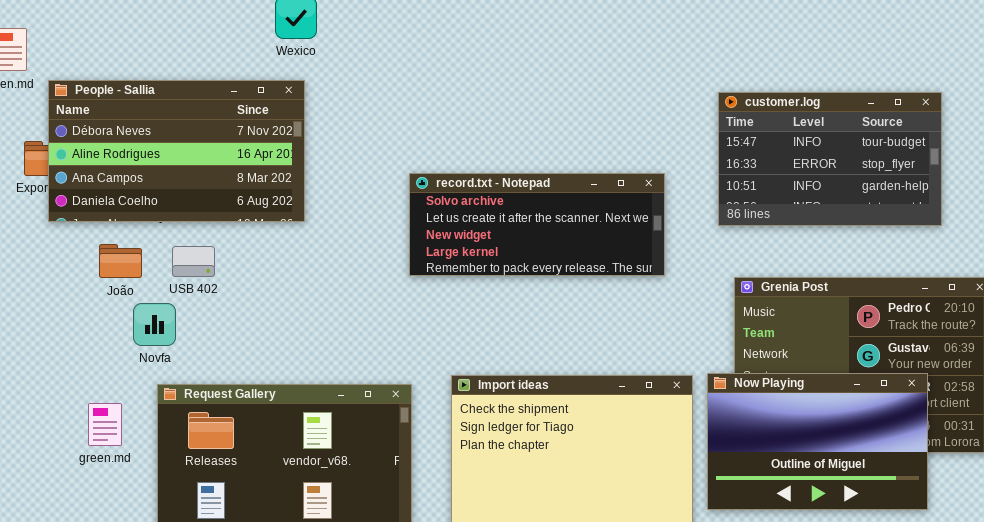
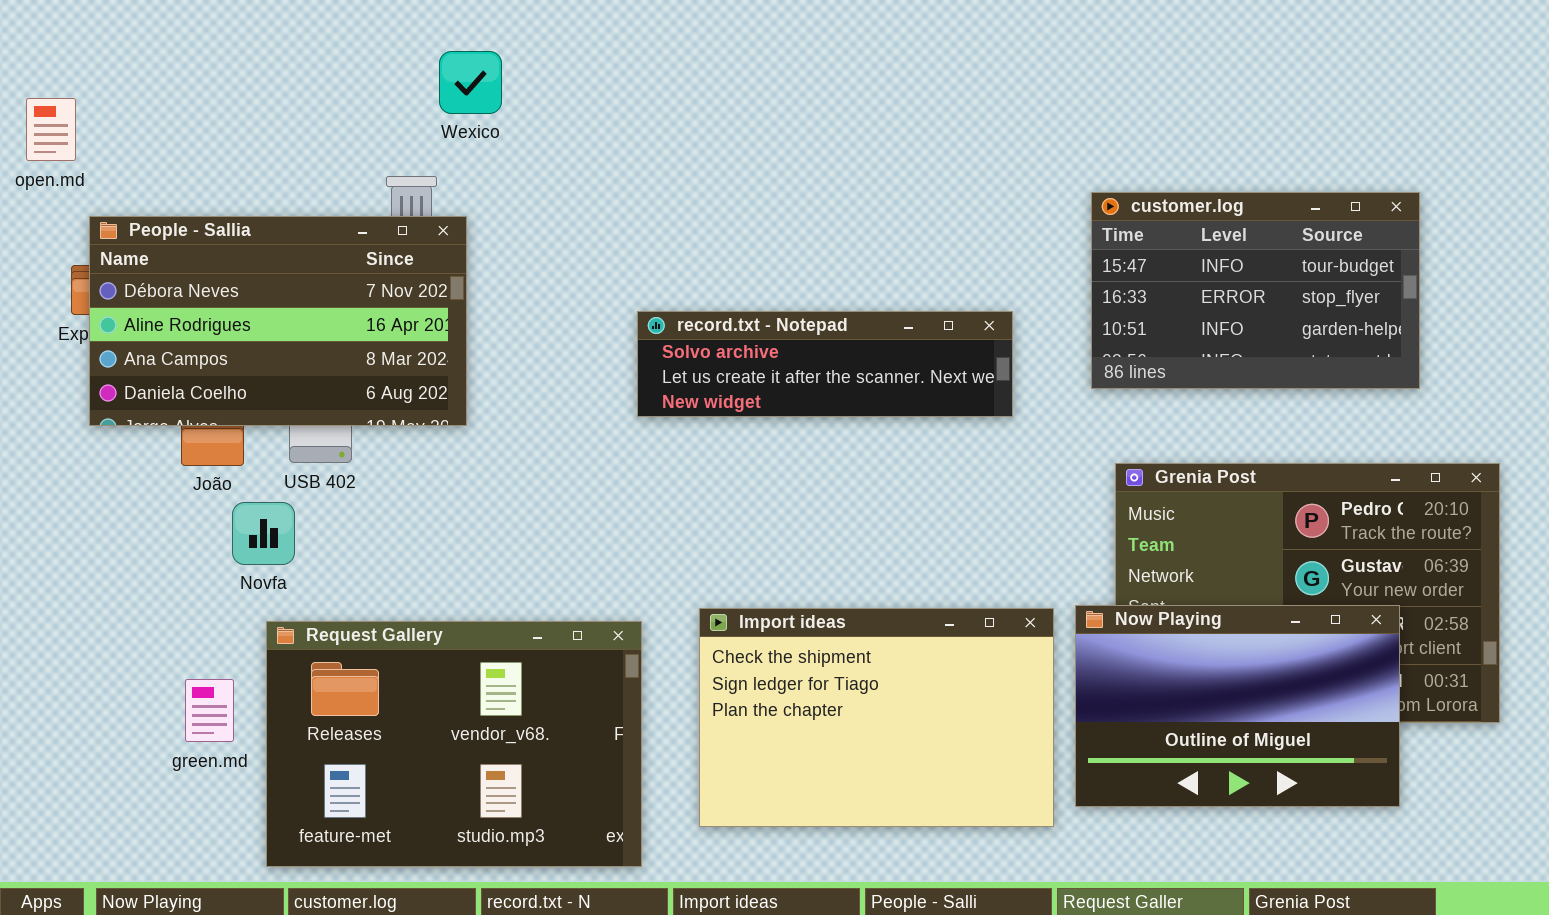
People - Sallia: [48,80,305,222] -> [89,216,467,426], moved
record.txt - Notepad: [409,173,665,276] -> [637,311,1013,417], resized
green.md: [88,403,122,446] -> [185,679,234,742], moved

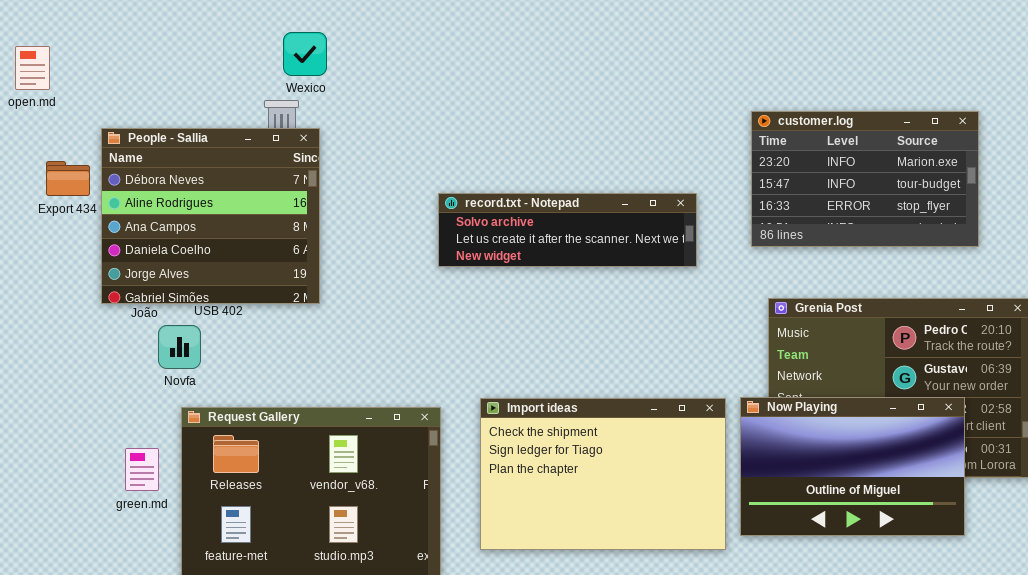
Wexico: [439,51,502,114] -> [283,32,327,76], moved
customer.log: [1091,192,1420,389] -> [751,111,979,247], scrolled up 1 row
People - Sallia: [89,216,467,426] -> [101,128,320,304], resized

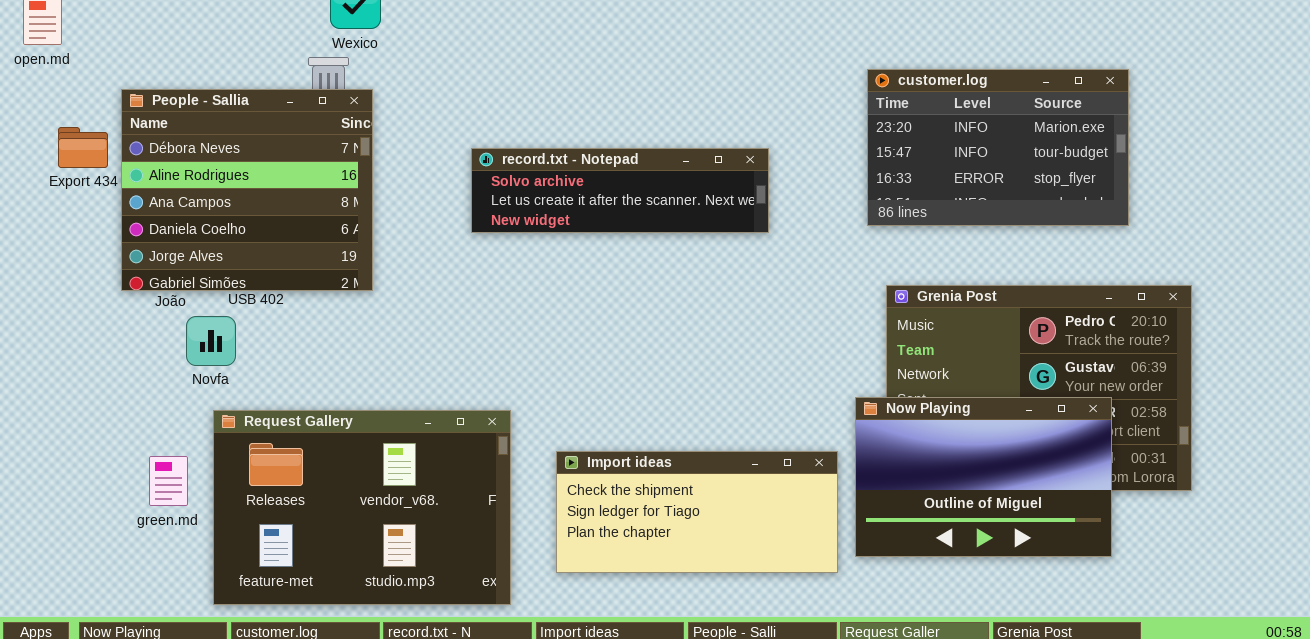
record.txt - Notepad: [438,193,697,267] -> [471,148,769,233], moved
Import ideas: [480,398,726,550] -> [556,451,838,573], resized

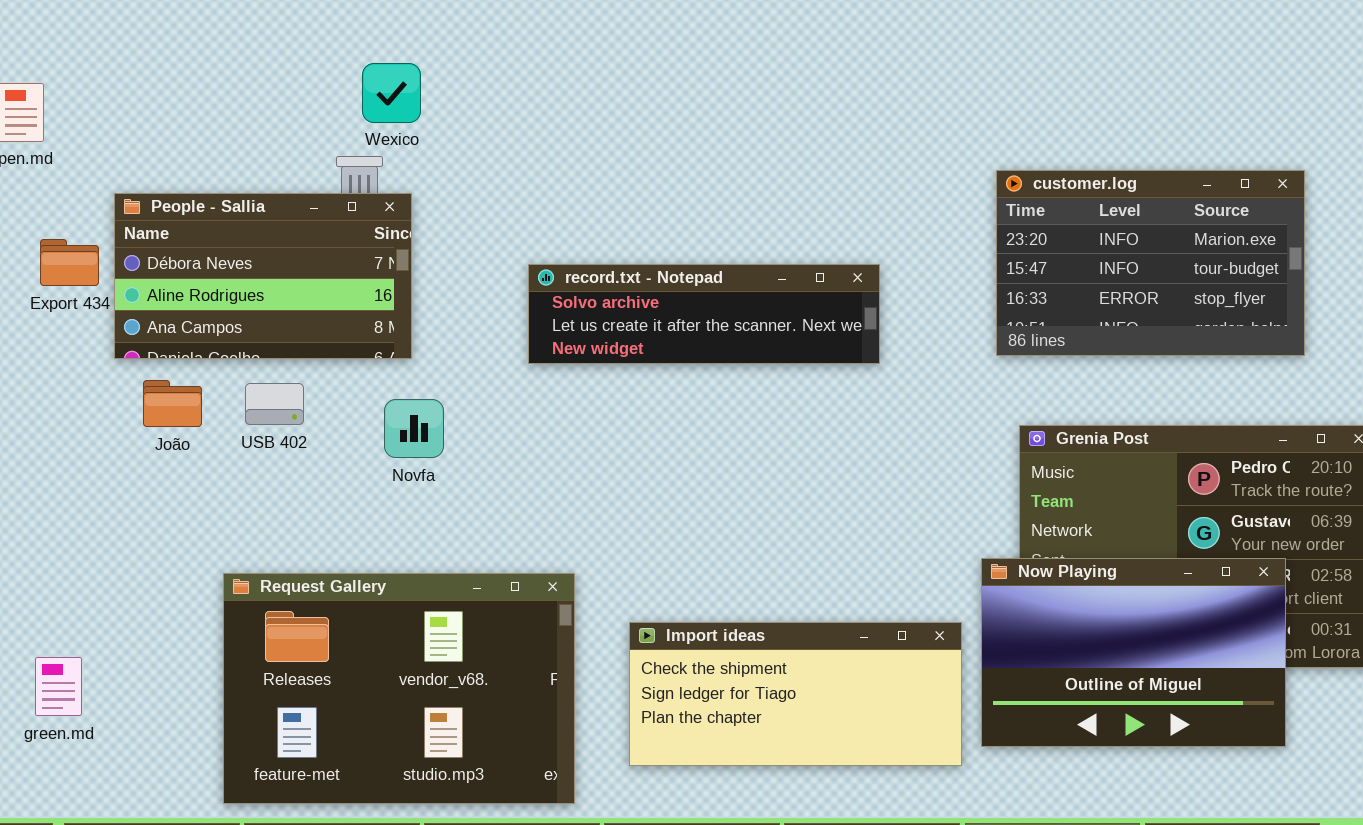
People - Sallia: [121,89,373,291] -> [114,193,412,359], resized
Novfa: [186,316,236,366] -> [384,399,444,458], moved
green.md: [149,456,188,506] -> [35,657,82,716], moved

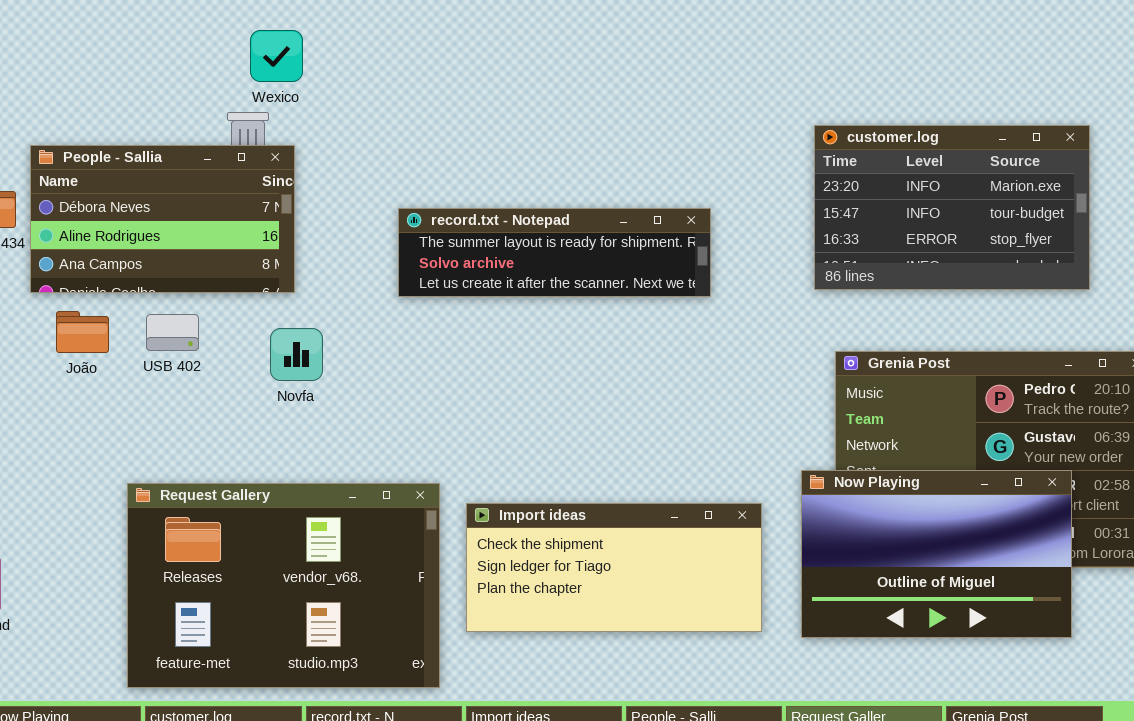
record.txt - Notepad: [528,264,880,364] -> [398,208,711,297], scrolled up 1 row
Import ideas: [629,622,962,766] -> [466,503,762,632], moved

